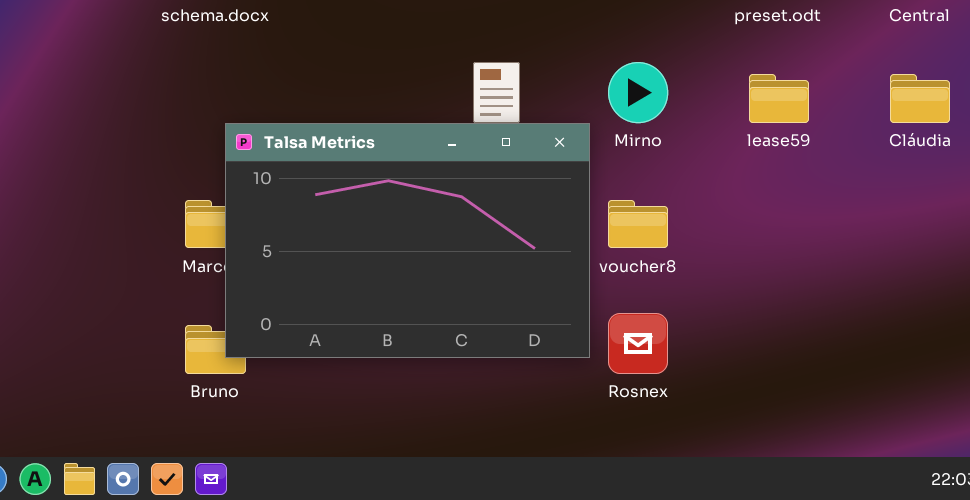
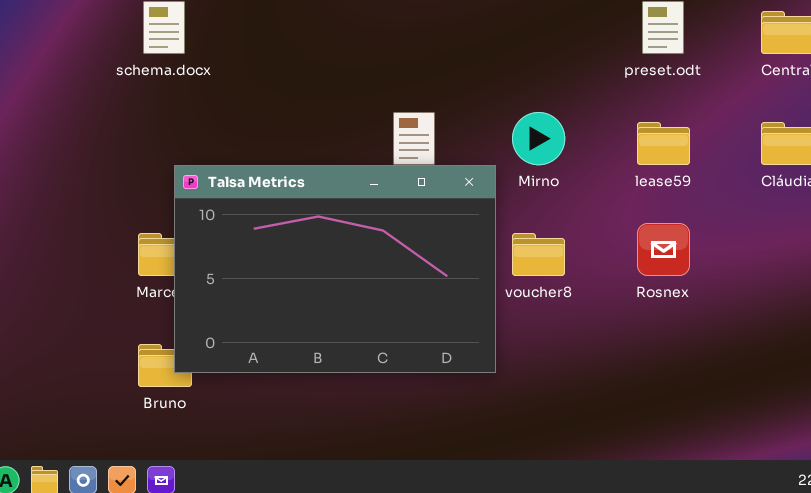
Rosnex: [608,313,668,374] -> [637,223,690,276], moved

